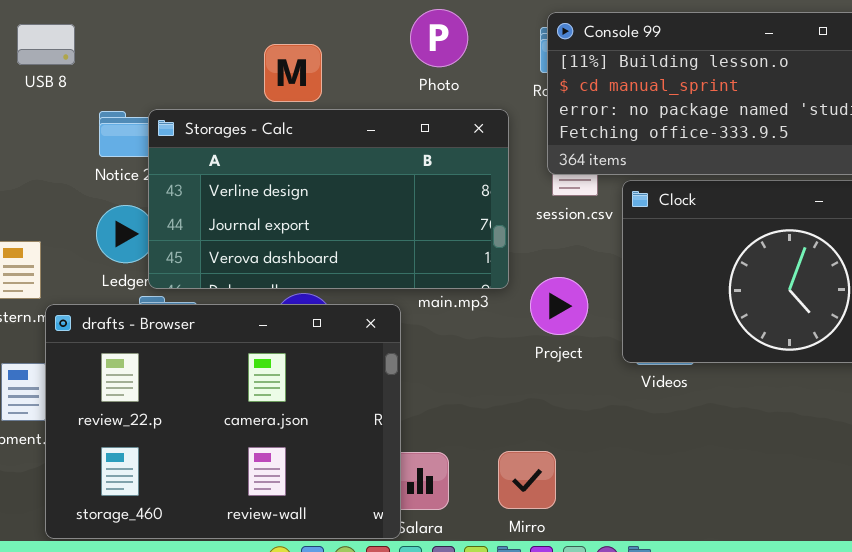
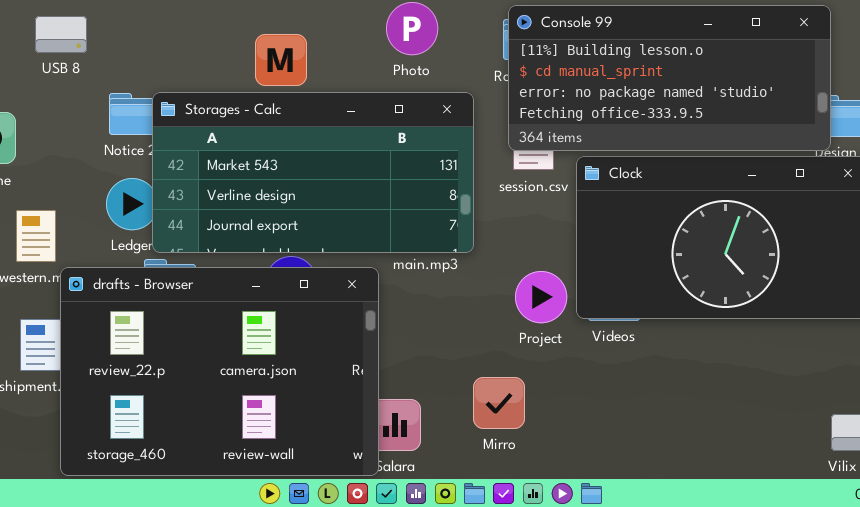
Storages - Calc: [148,109,509,289] -> [152,92,474,253], scrolled up 1 row
Project: [530,277,588,335] -> [515,271,567,323], moved
Mirro: [498,451,556,509] -> [473,377,525,429], moved

